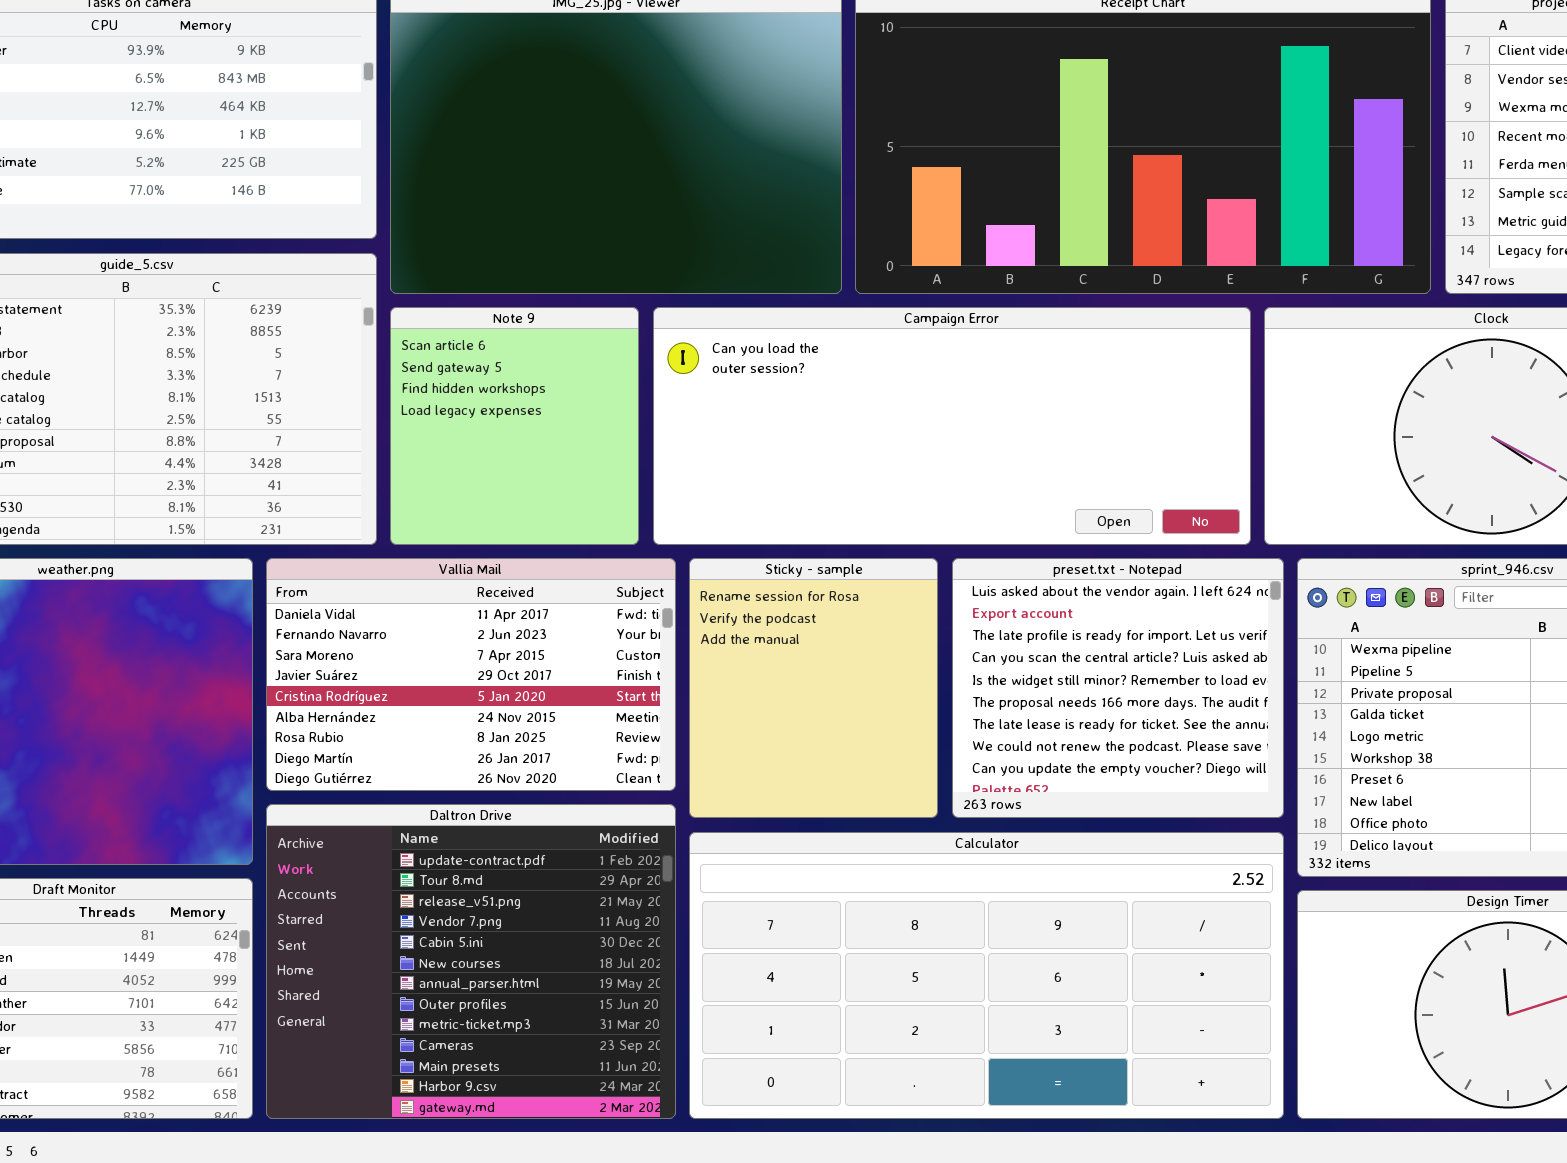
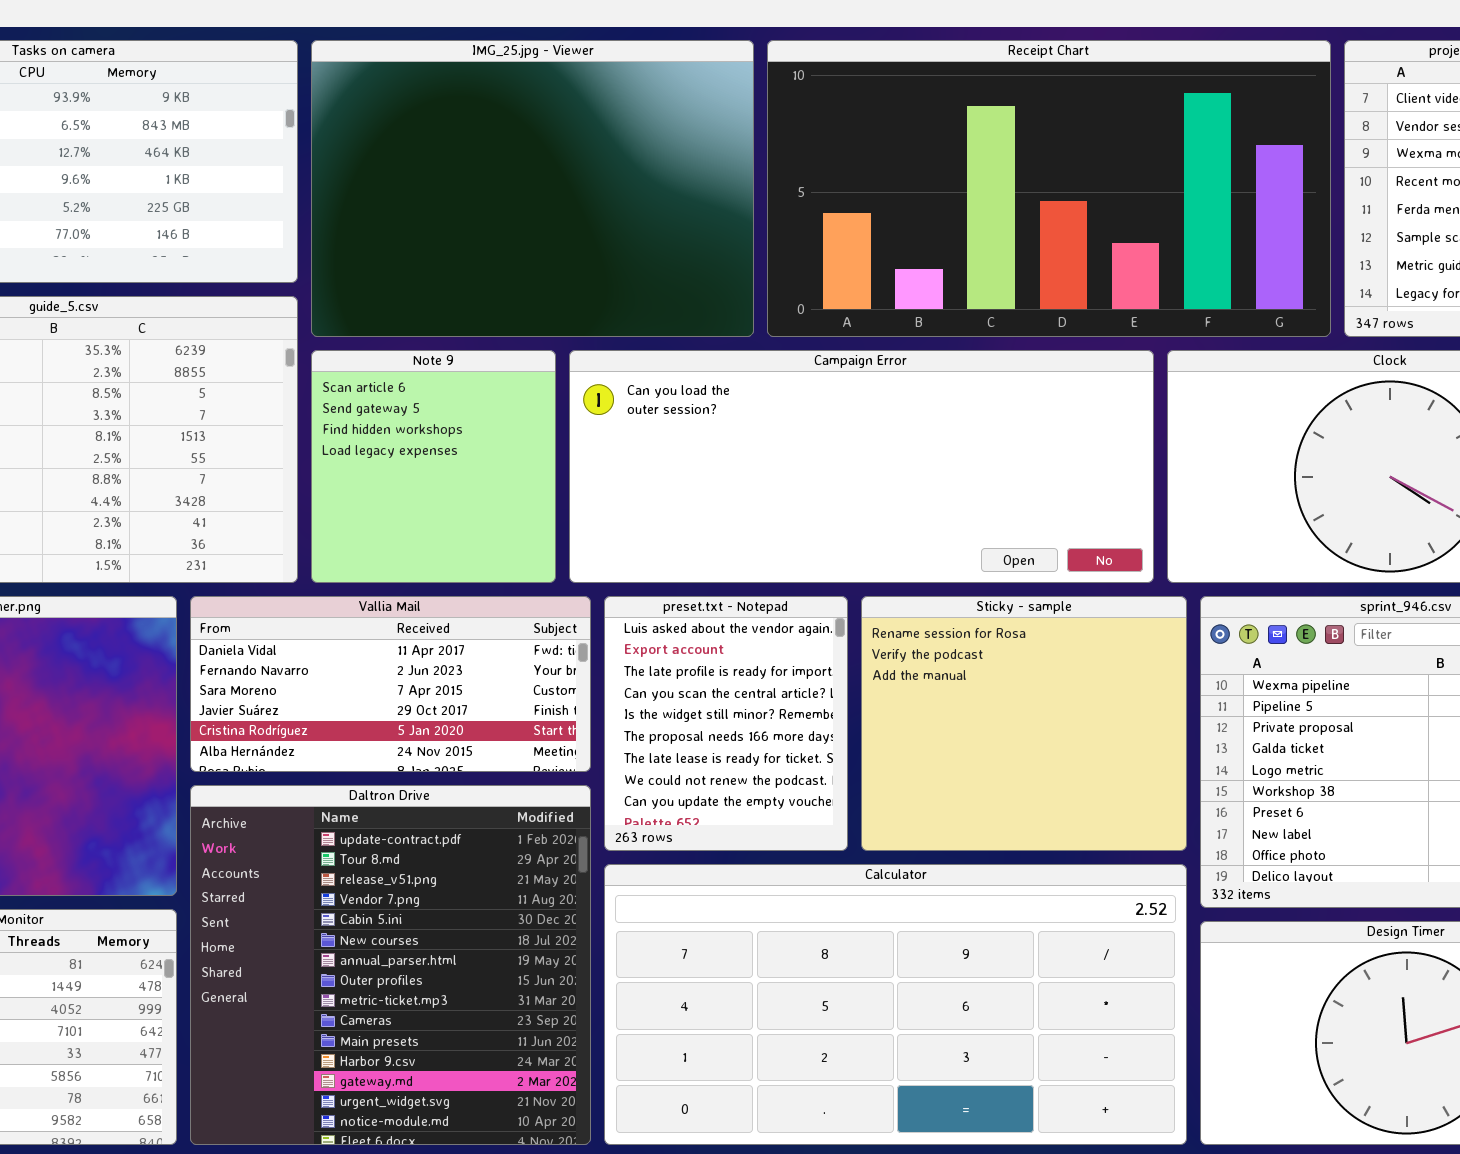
Vallia Mail: [266,558,676,791] -> [190,596,591,772], resized
Sticky - sample: [689,558,938,818] -> [861,596,1187,851], moved, resized
preset.txt - Notepad: [952,558,1284,818] -> [604,596,848,851], moved, resized
Daltron Drive: [266,804,676,1119] -> [190,785,591,1145], resized

